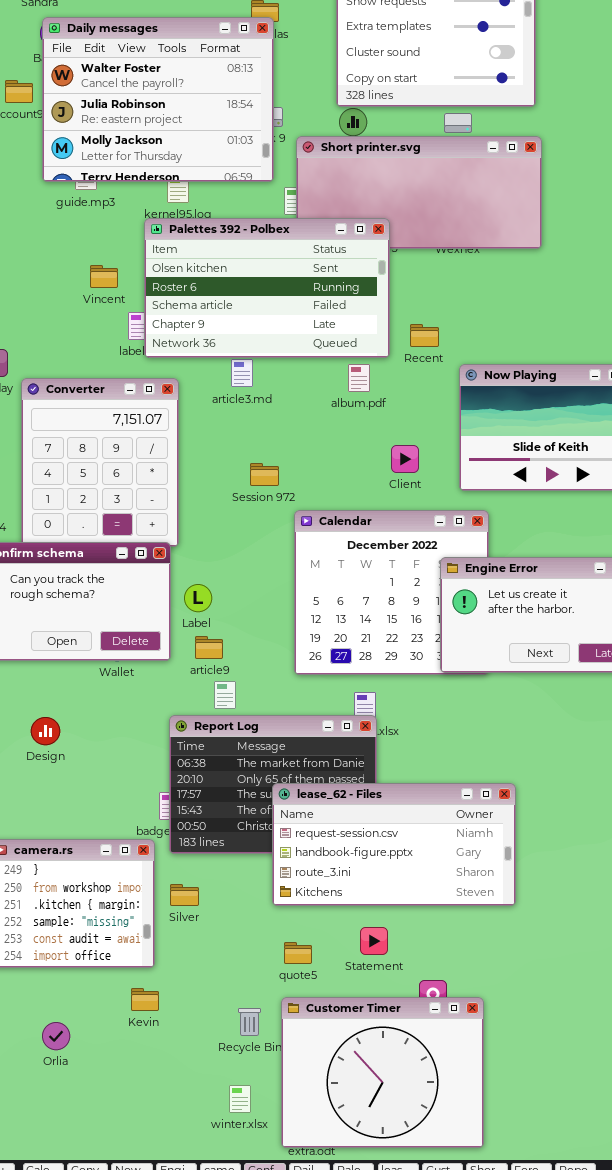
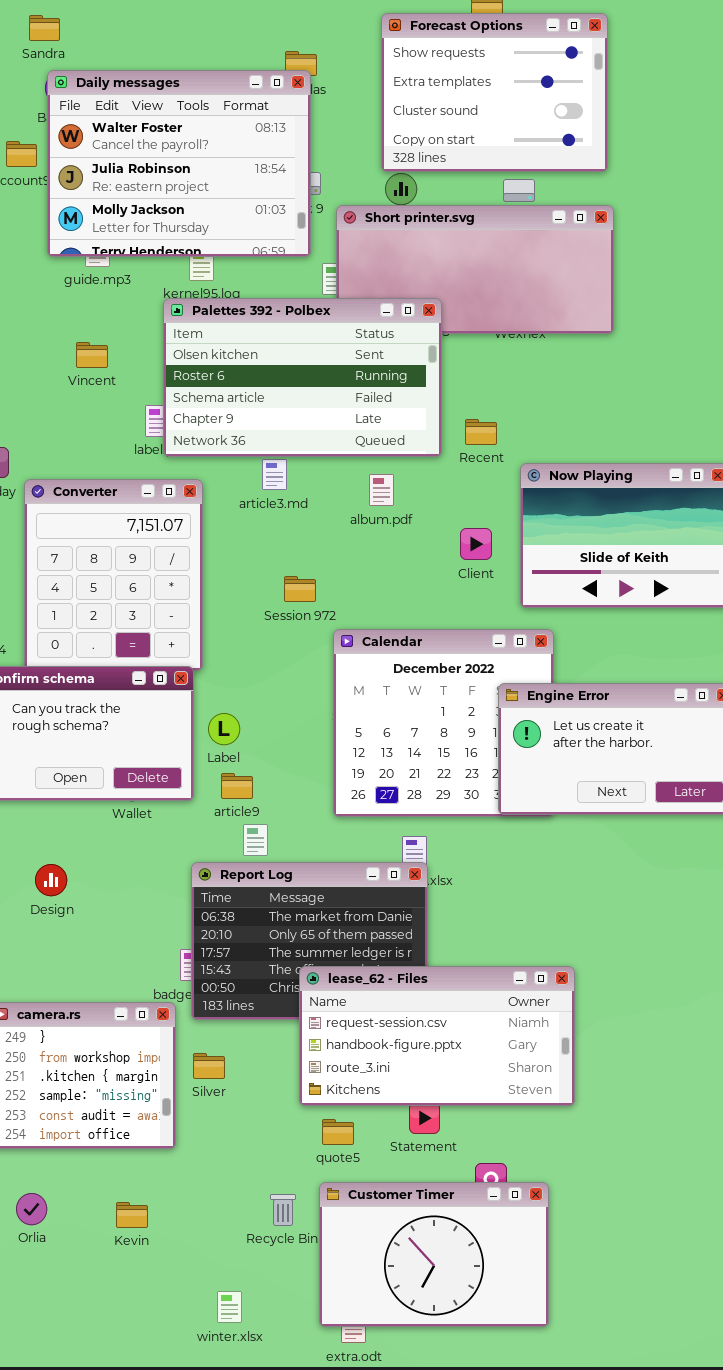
Vincent: [90,265,118,288] -> [76,342,108,368], moved
album.pdf: [348,364,370,392] -> [369,474,394,506], moved
Client: [391,445,419,473] -> [460,528,492,560], moved
lease_62 - Files: [272,783,516,906] -> [299,966,575,1106], moved
Kevin: [131,988,159,1011] -> [116,1202,148,1228], moved
Customer Timer: [281,997,484,1148] -> [319,1182,549,1327], resized
Orlia: [42,1022,70,1050] -> [16,1193,47,1225], moved
winter.xlsx: [229,1085,251,1113] -> [217,1291,242,1323], moved

